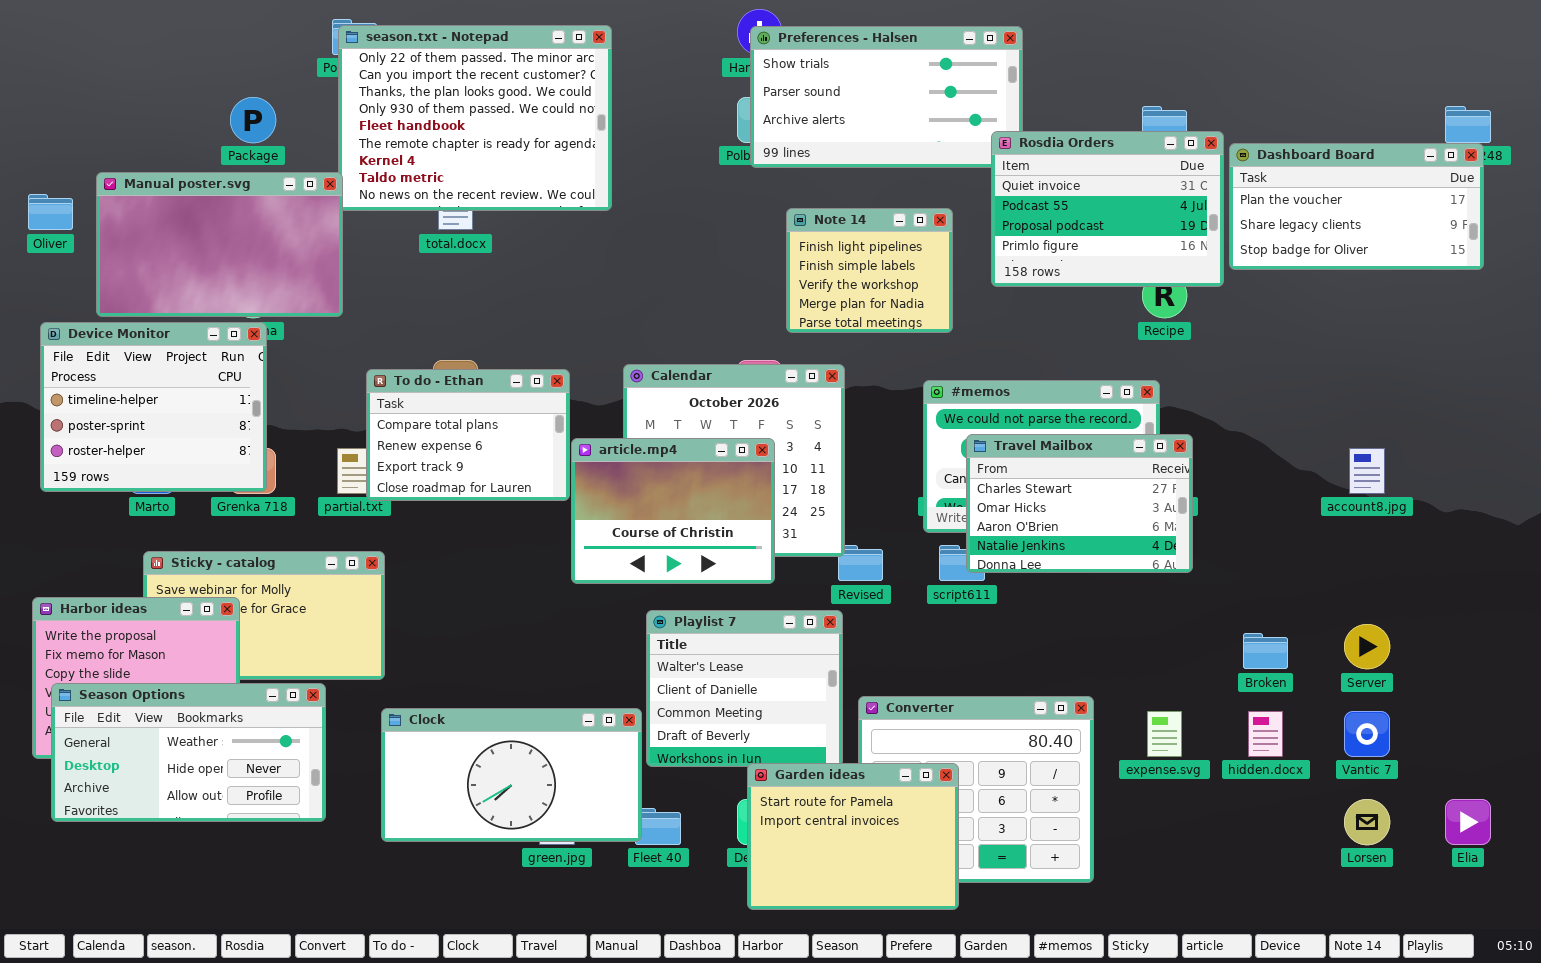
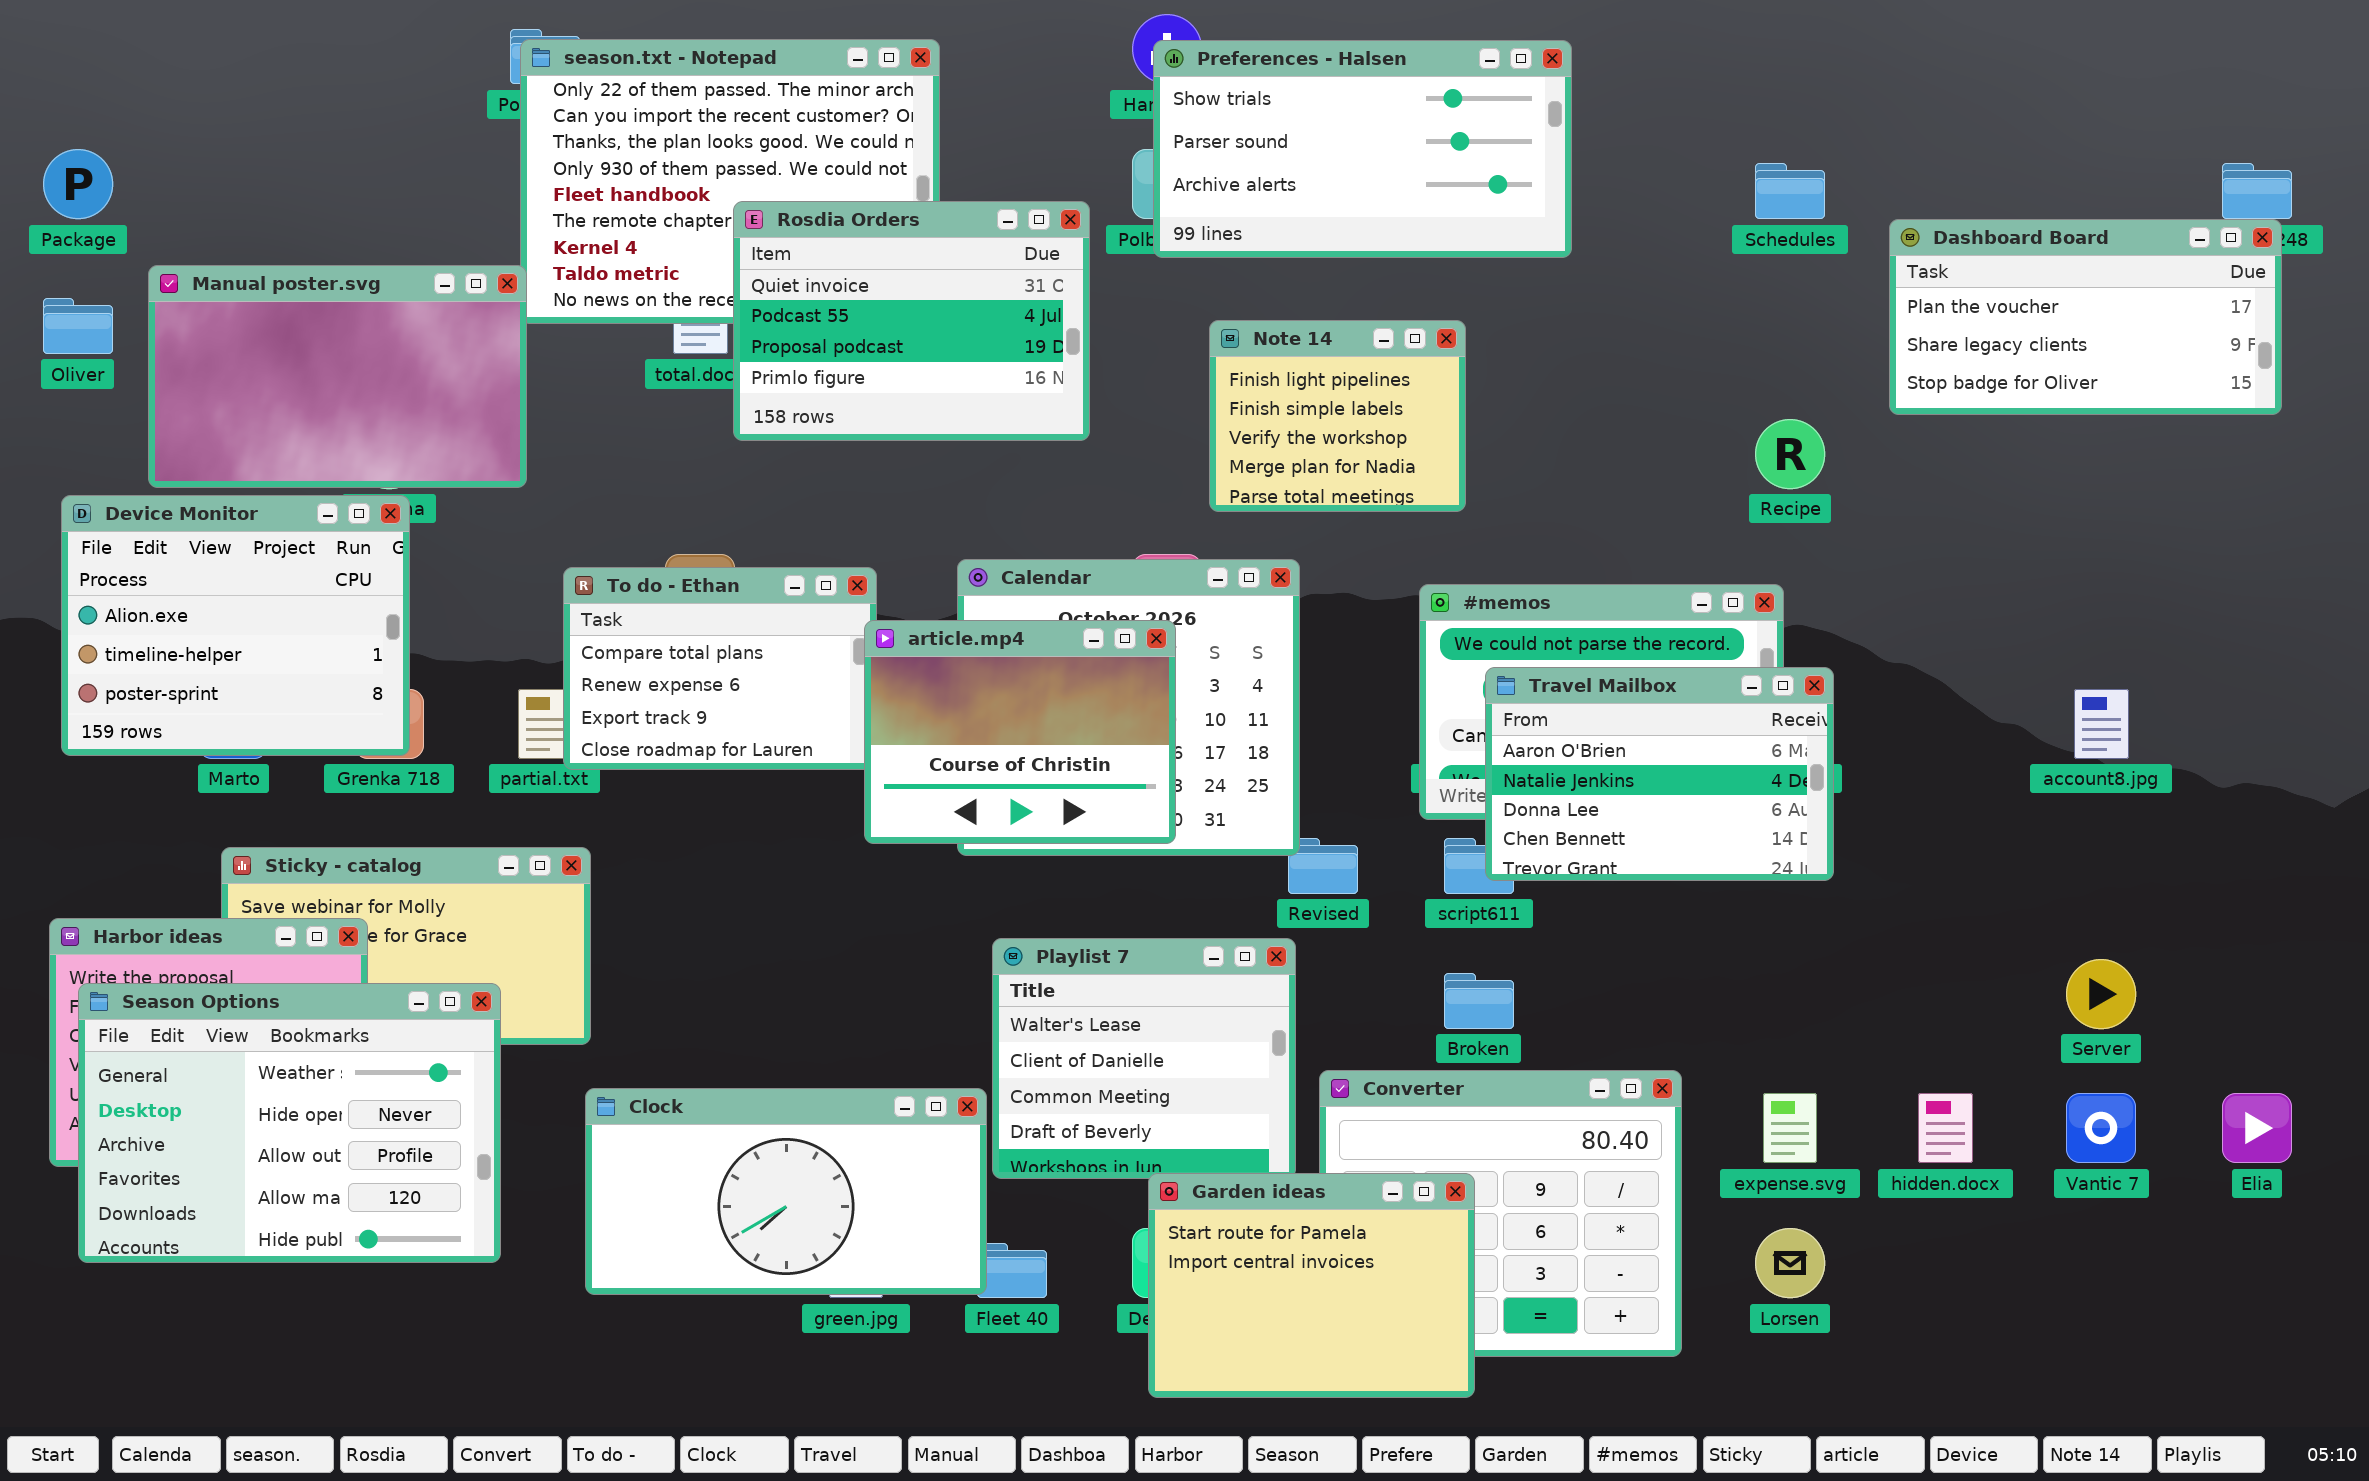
Package: [230,97,276,143] -> [43,149,113,219], moved
Rosdia Orders: [991,131,1224,287] -> [733,201,1090,441], moved
Device Monitor: [40,322,267,492] -> [61,495,410,756], scrolled up 1 row
Travel Mailbox: [966,434,1193,573] -> [1485,667,1834,881], scrolled down 2 rows
article.mp4: [571,438,775,584] -> [864,620,1176,844], moved
Broken: [1243,633,1288,669] -> [1444,973,1514,1029], moved
Season Options: [51,683,326,822] -> [78,983,501,1263], resized
Lorsen: [1344,799,1390,845] -> [1755,1228,1825,1298], moved
Elia: [1445,799,1491,845] -> [2222,1093,2292,1163], moved

